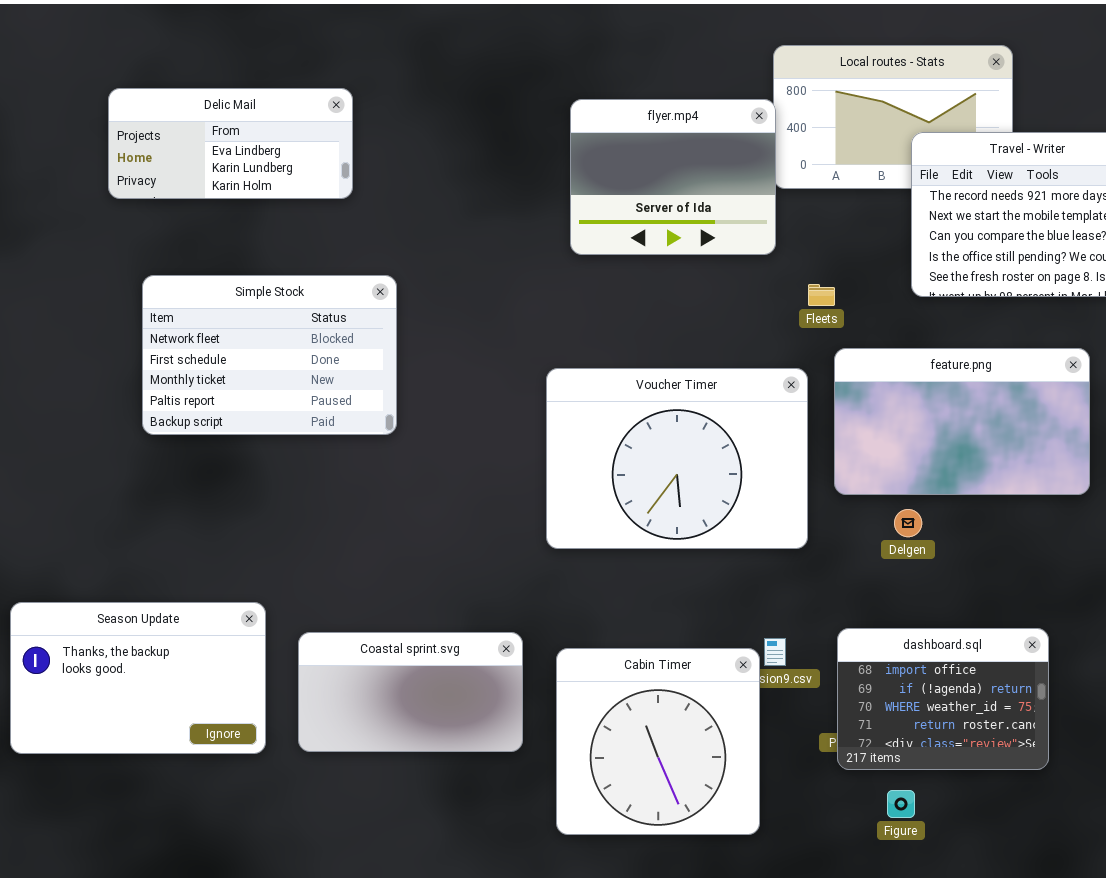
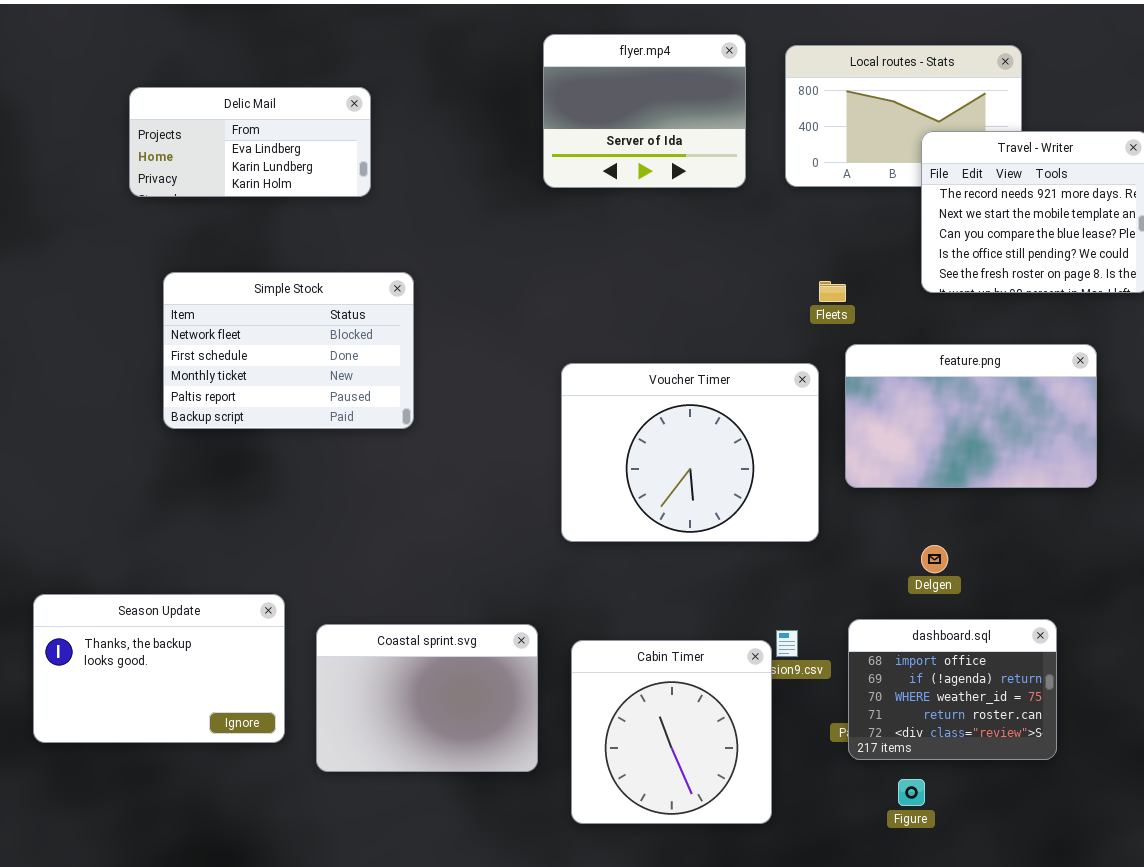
flyer.mp4: [570,99,776,255] -> [543,34,746,188], moved
Delgen: [894,509,922,537] -> [921,545,948,573], moved
Coastal sprint.svg: [298,632,523,752] -> [316,624,538,772], resized

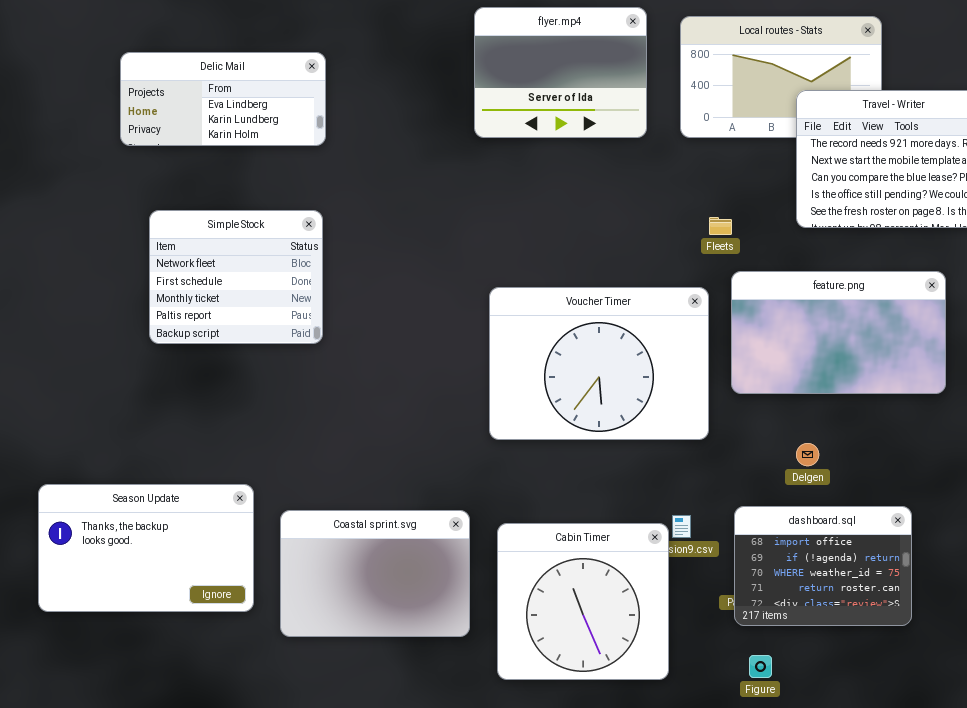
Simple Stock: [163,272,414,429] -> [149,210,323,344], resized
Figure: [898,779,925,806] -> [749,655,772,678], moved

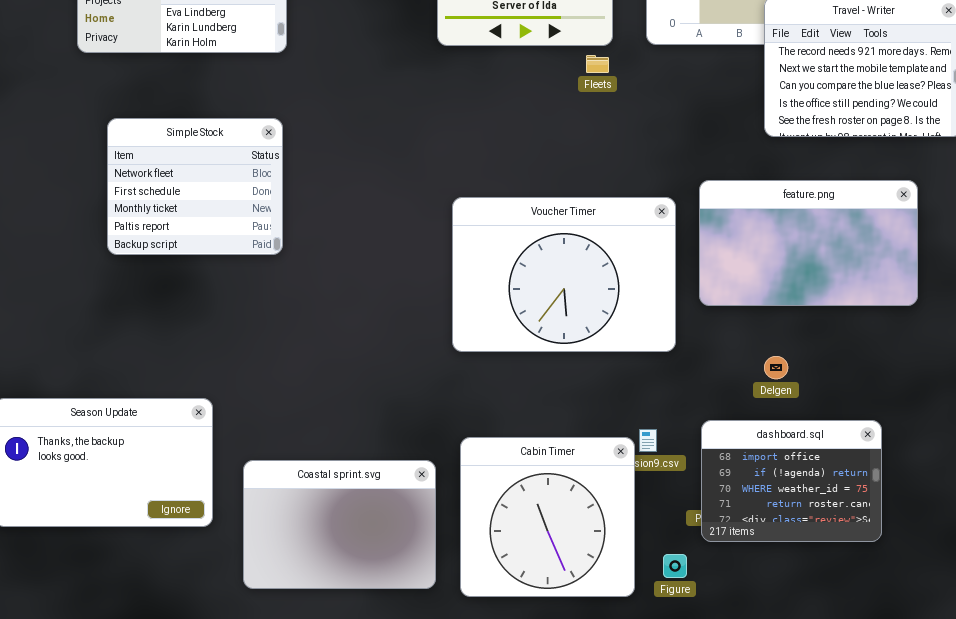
Fleets: [709,217,732,235] -> [586,55,609,73], moved
Coastal sprint.svg: [280,510,470,637] -> [243,460,436,589], moved
Figure: [749,655,772,678] -> [663,554,687,578], moved

